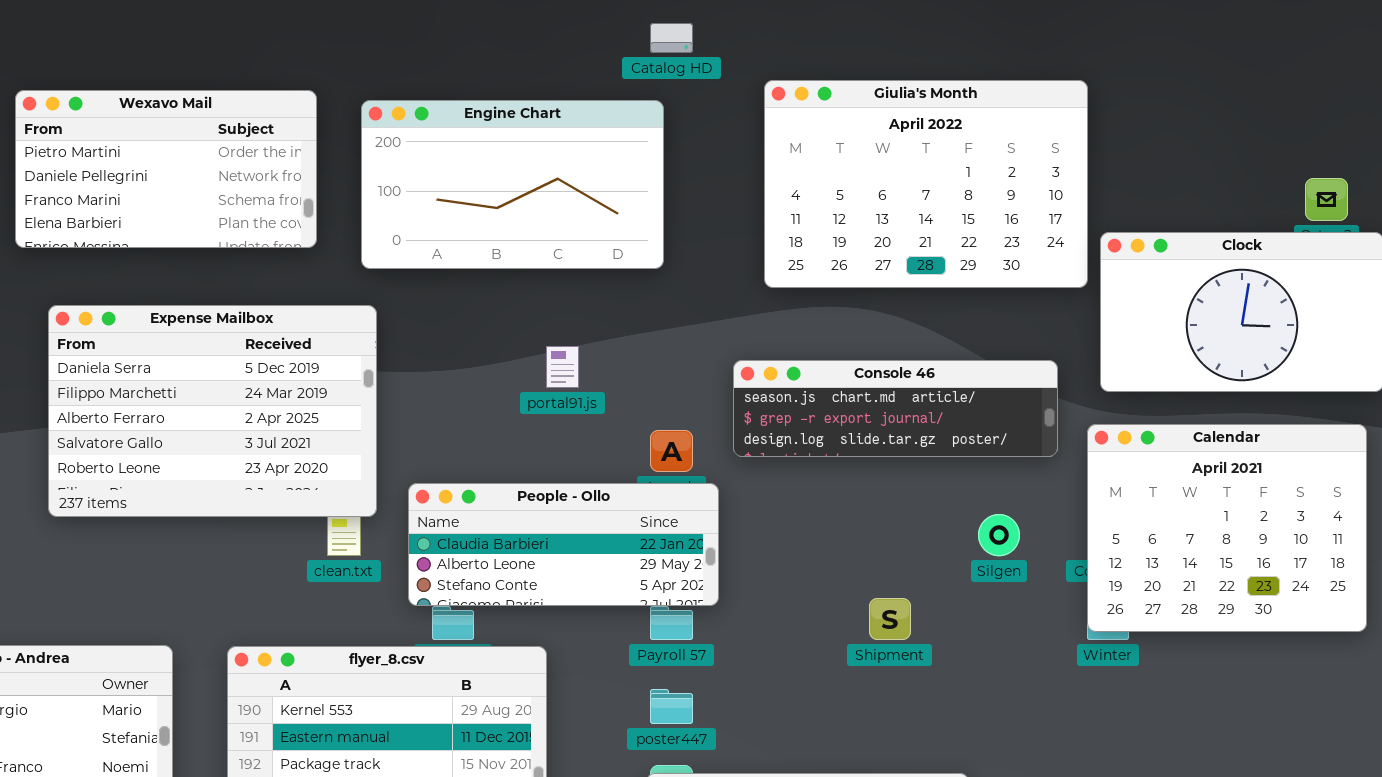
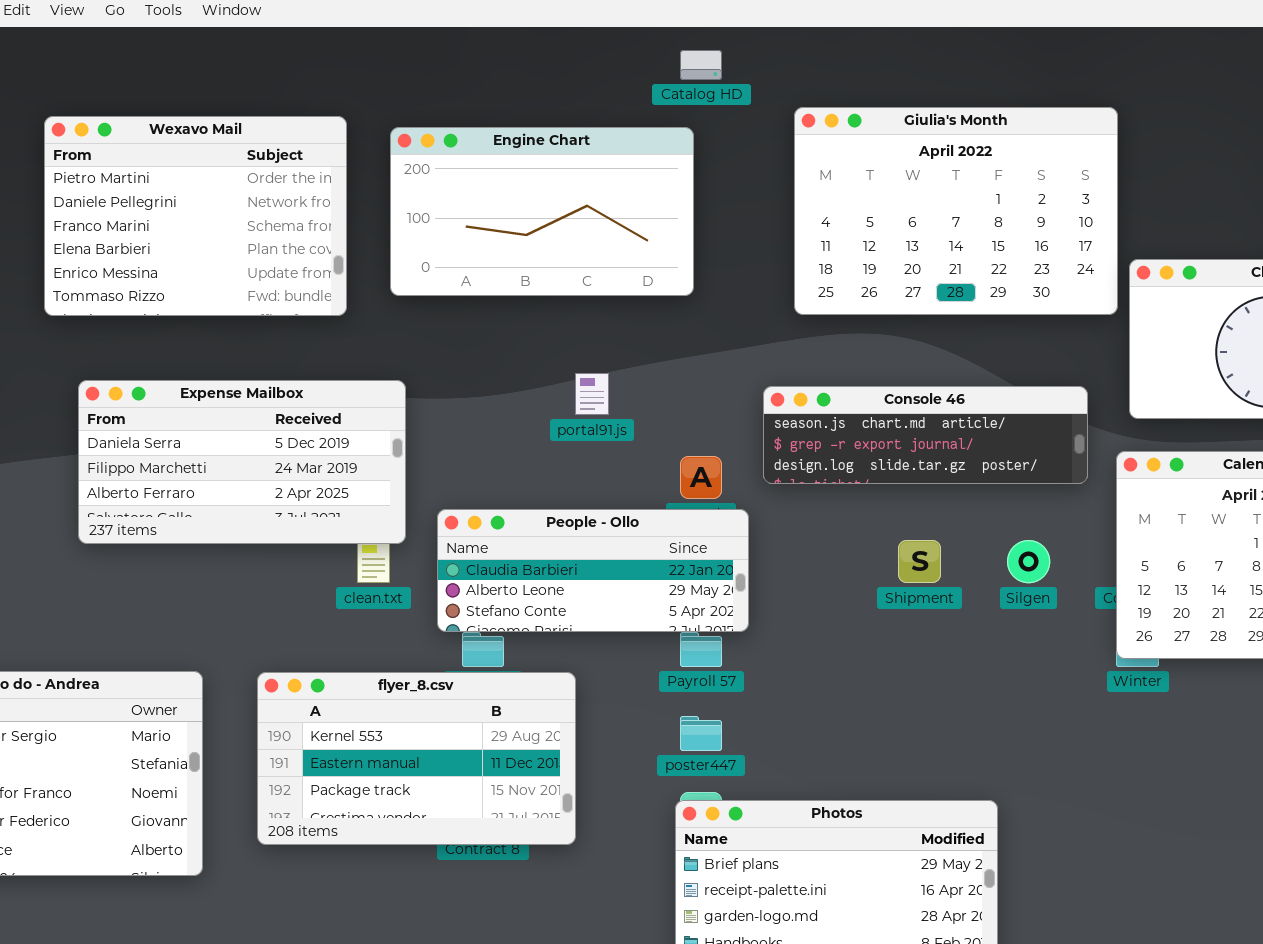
Wexavo Mail: [15,90,317,248] -> [44,116,347,316], resized
Expense Mailbox: [48,305,377,517] -> [78,380,406,544], resized
Shipment: [869,598,911,640] -> [898,540,941,583], moved

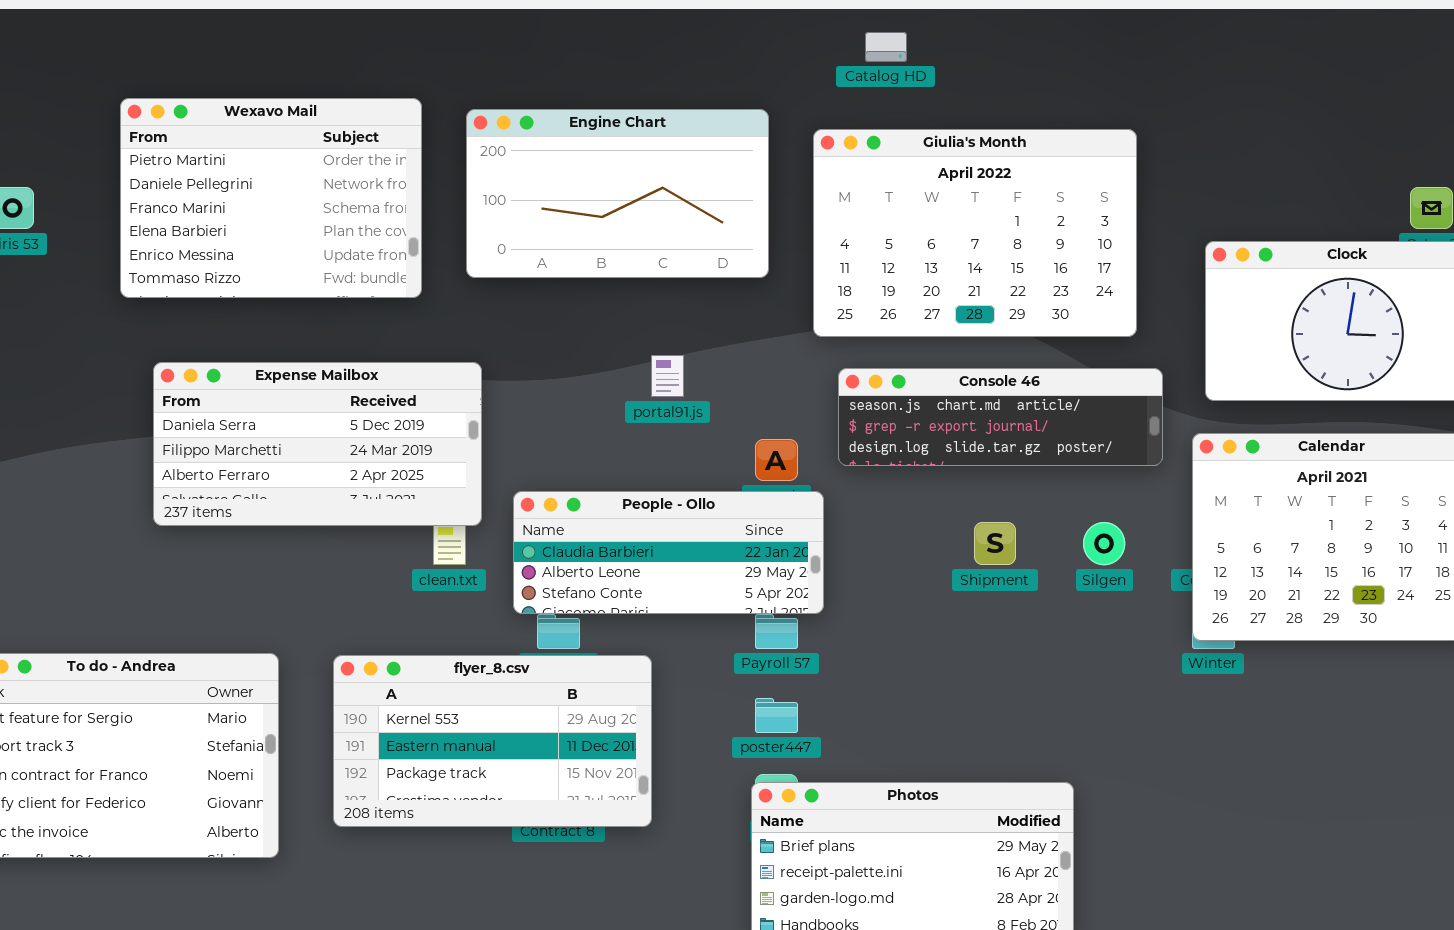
Catalog HD: [680,50,722,80] -> [865,32,907,62], moved
Giulia's Month: [794,107,1118,315] -> [813,129,1137,337], moved

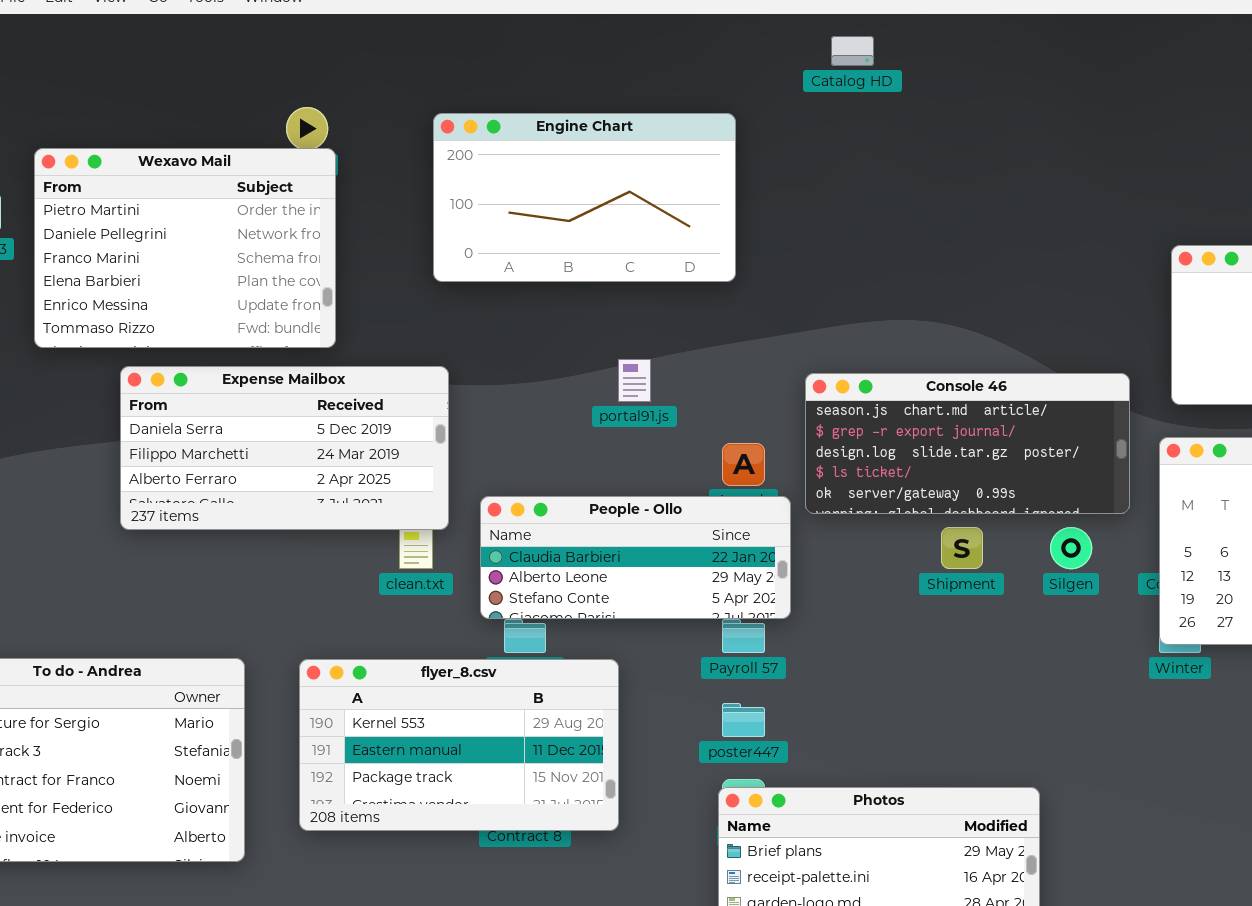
Wexavo Mail: [120,98,422,298] -> [34,148,336,348], moved
Giulia's Month: [813,129,1137,337] -> none, closed
Console 46: [838,368,1163,466] -> [805,373,1130,514], resized

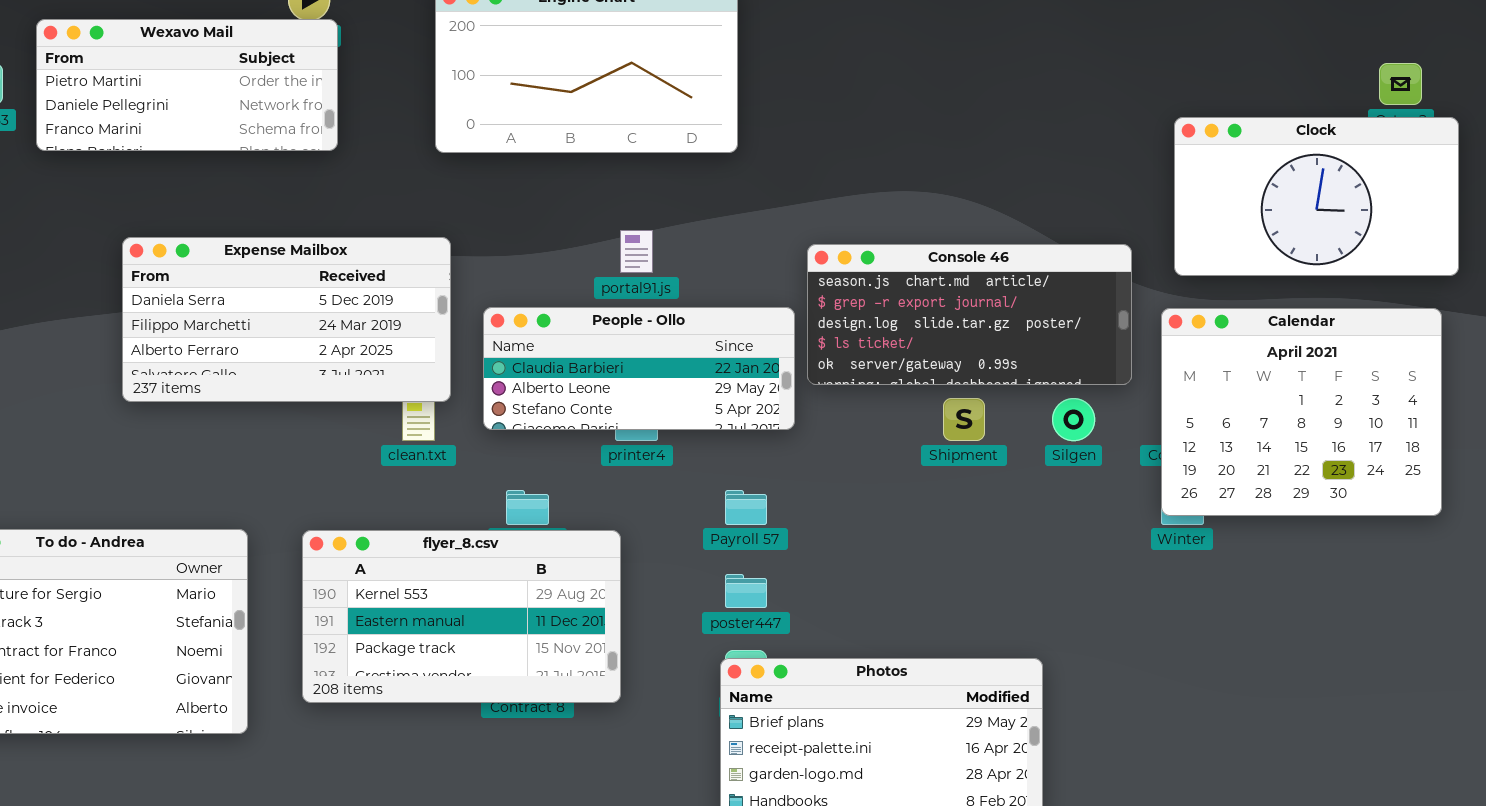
Wexavo Mail: [34,148,336,348] -> [36,19,338,151], resized
People - Ollo: [480,496,791,619] -> [483,307,795,430], moved

